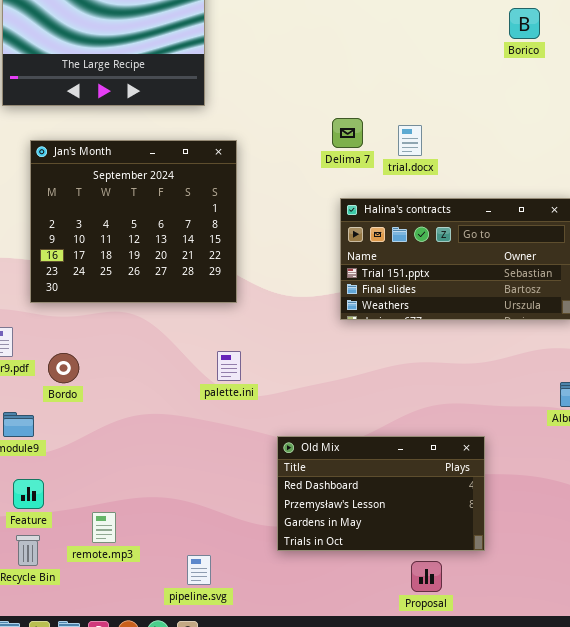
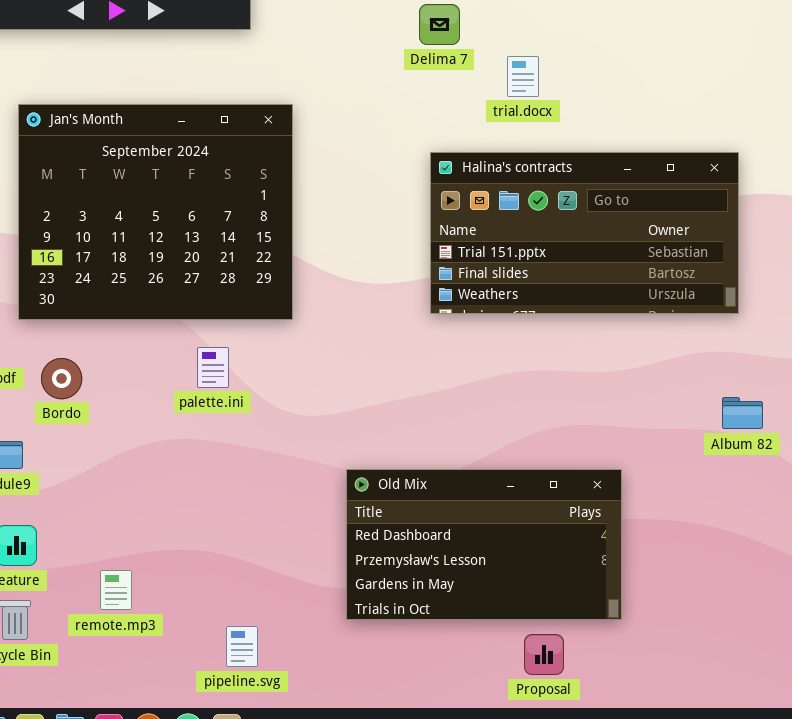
Delima 7: [332,118,363,148] -> [419,4,460,45], moved
Jan's Month: [30,140,237,303] -> [18,104,293,320], moved
palette.ini: [217,351,241,381] -> [197,347,229,388], moved

